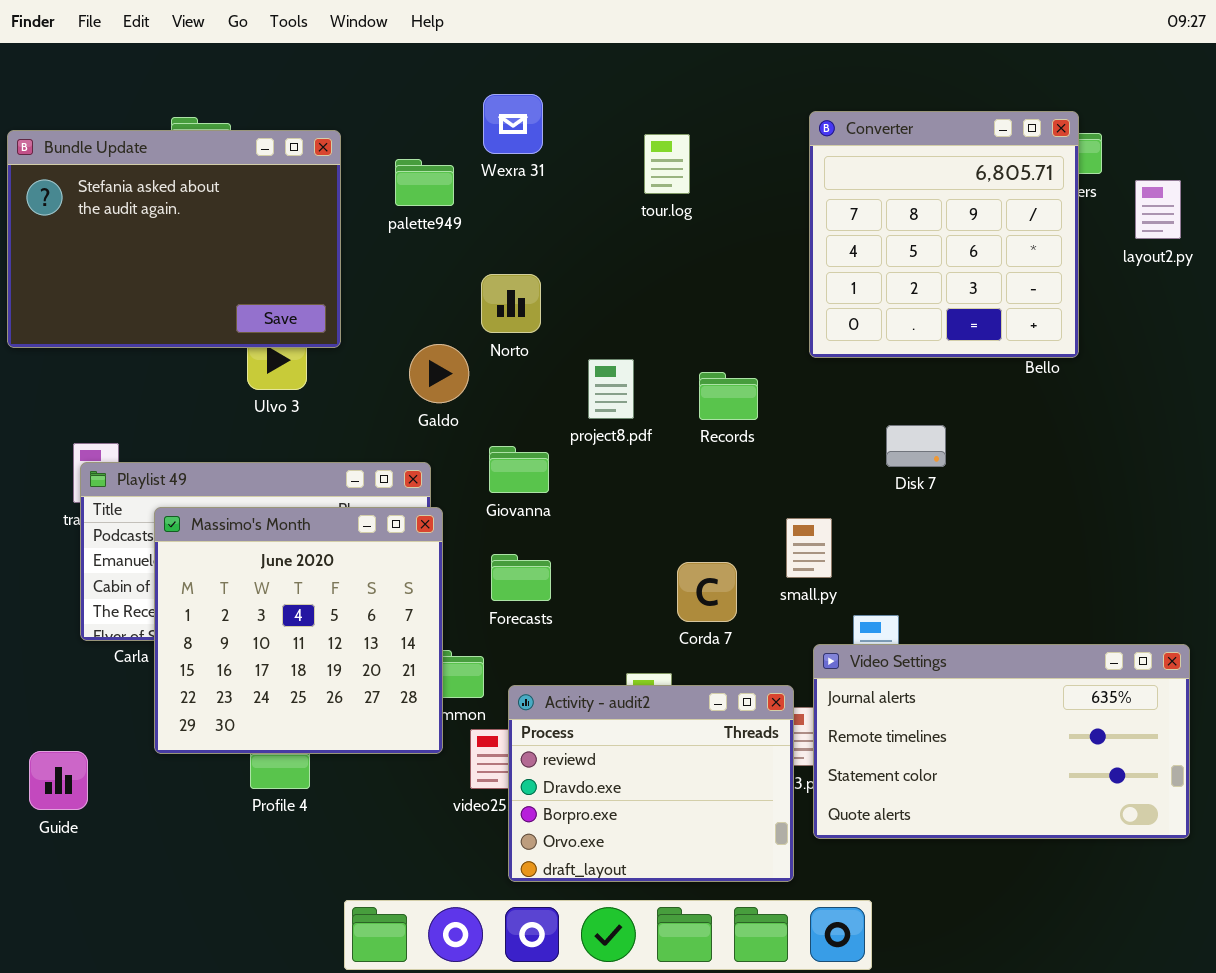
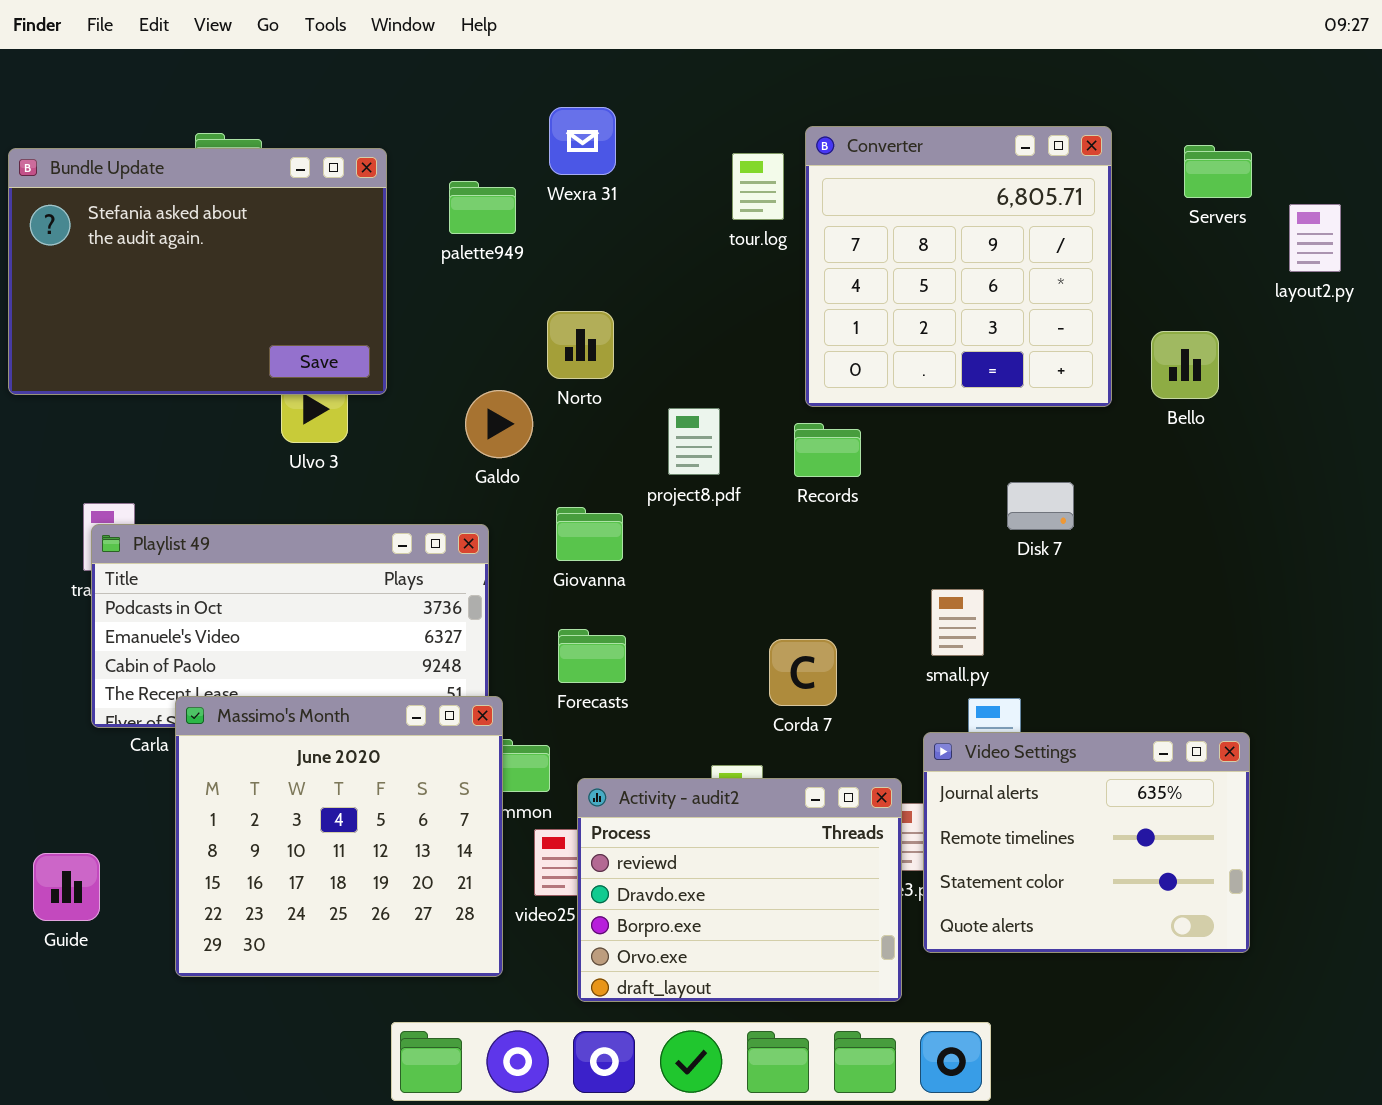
Converter: [809,111,1079,358] -> [805,126,1112,407], moved
Massimo's Month: [154,507,443,754] -> [175,696,503,977], moved
small.py: [786,518,832,578] -> [931,589,984,656], moved
Video Settings: [813,644,1190,839] -> [923,732,1250,953], resized

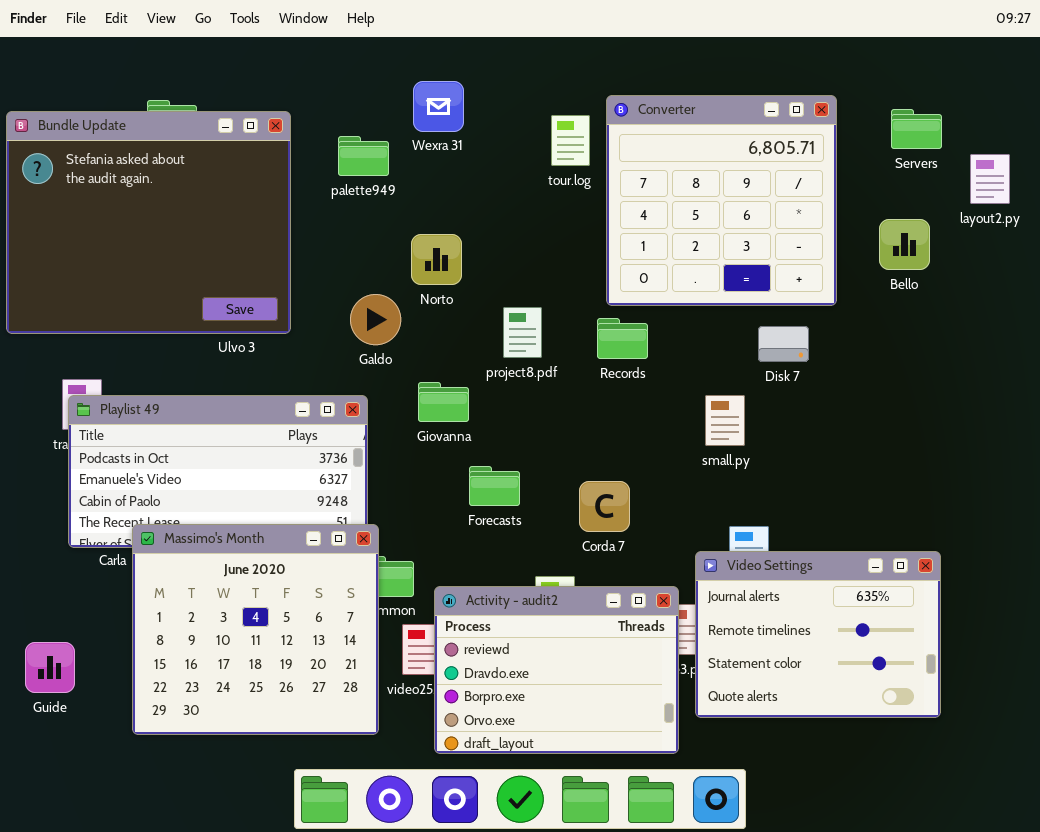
Bundle Update: [8,148,387,395] -> [6,111,291,334], resized
Bello: [1151,331,1219,399] -> [879,219,930,270], moved
Disk 7: [1007,482,1074,530] -> [758,326,809,362], moved
small.py: [931,589,984,656] -> [705,395,745,446], moved
Forecasts: [558,629,626,683] -> [469,466,520,506], moved

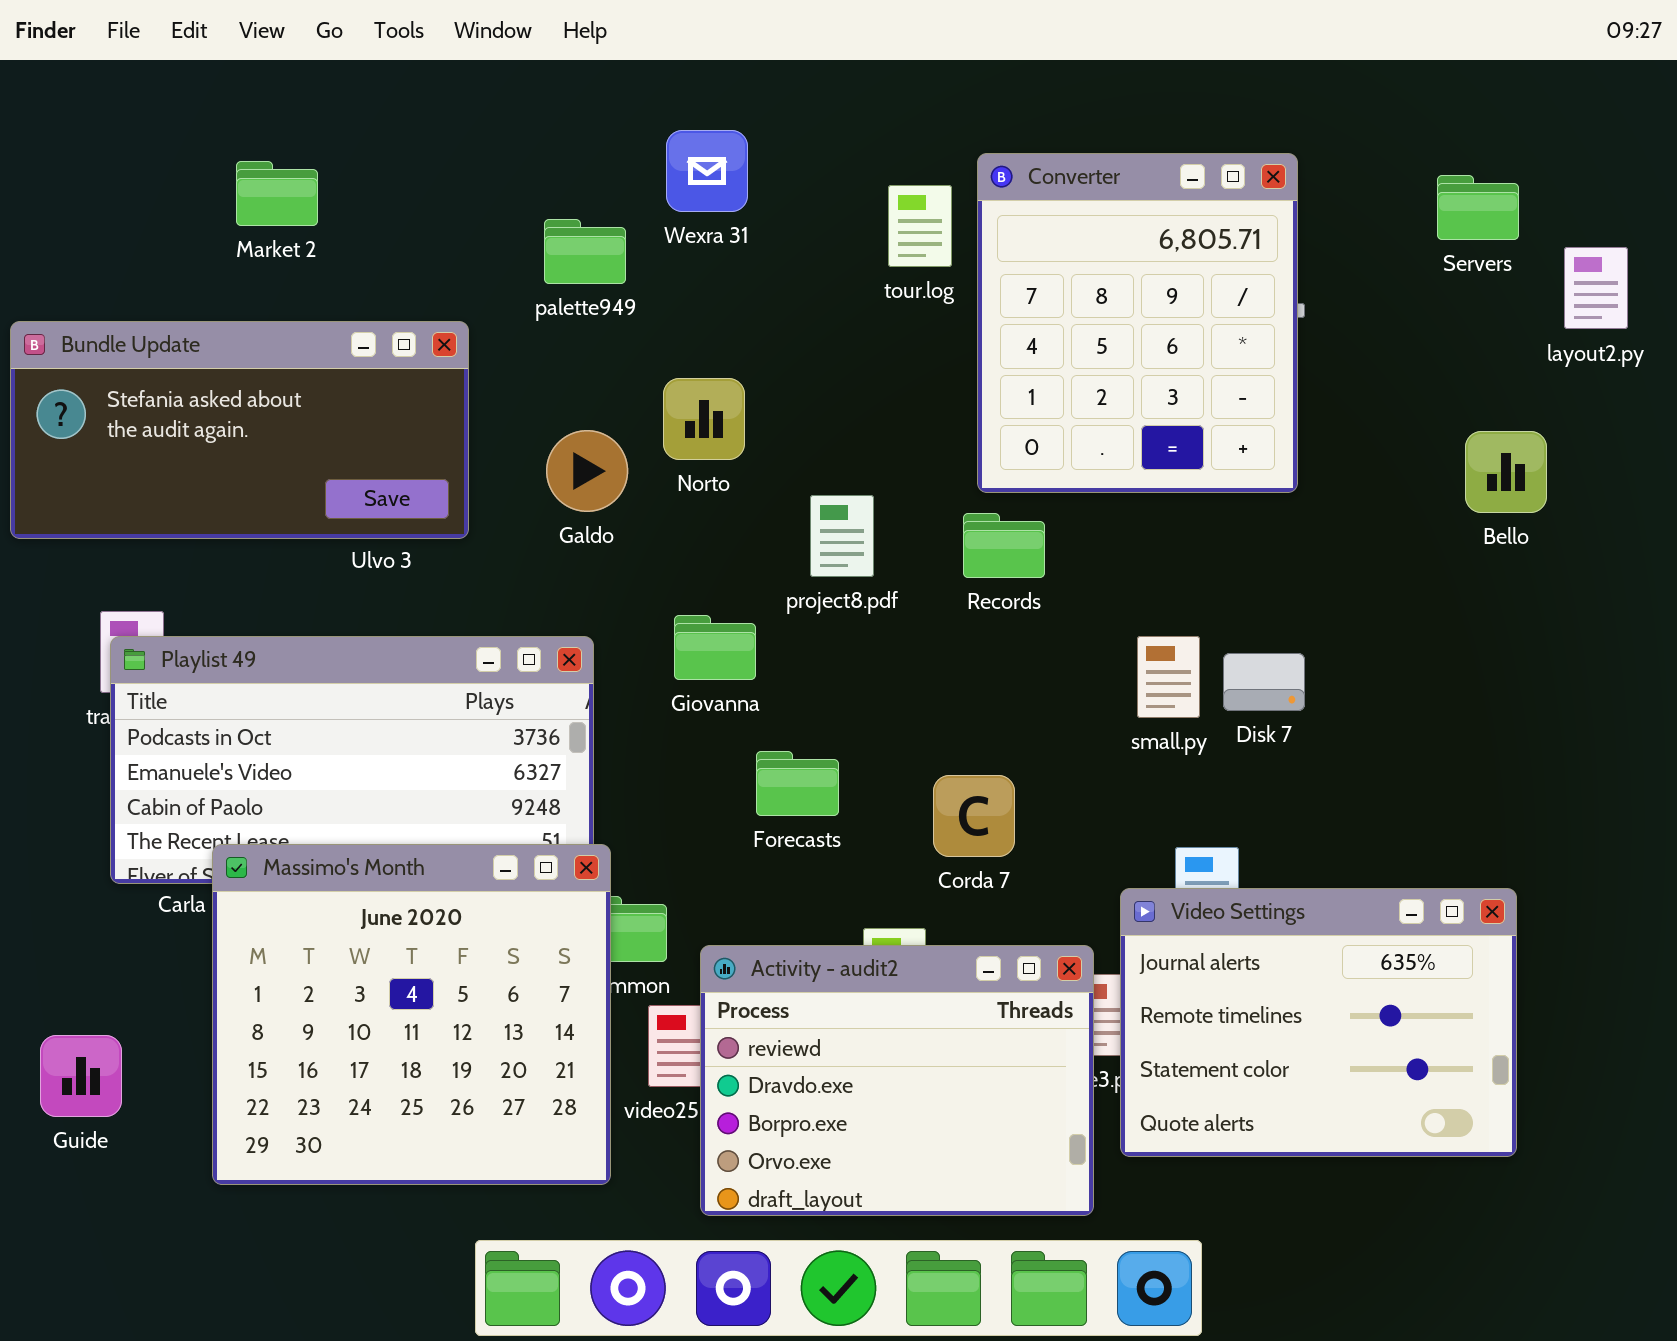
Converter: [606,95,837,306] -> [977,153,1298,493], resized
Bundle Update: [6,111,291,334] -> [10,321,469,539], resized
Bello: [879,219,930,270] -> [1465,431,1547,513], moved
Galdo: [350,294,401,345] -> [546,430,628,512], moved
Disk 7: [758,326,809,362] -> [1223,653,1305,711], moved

